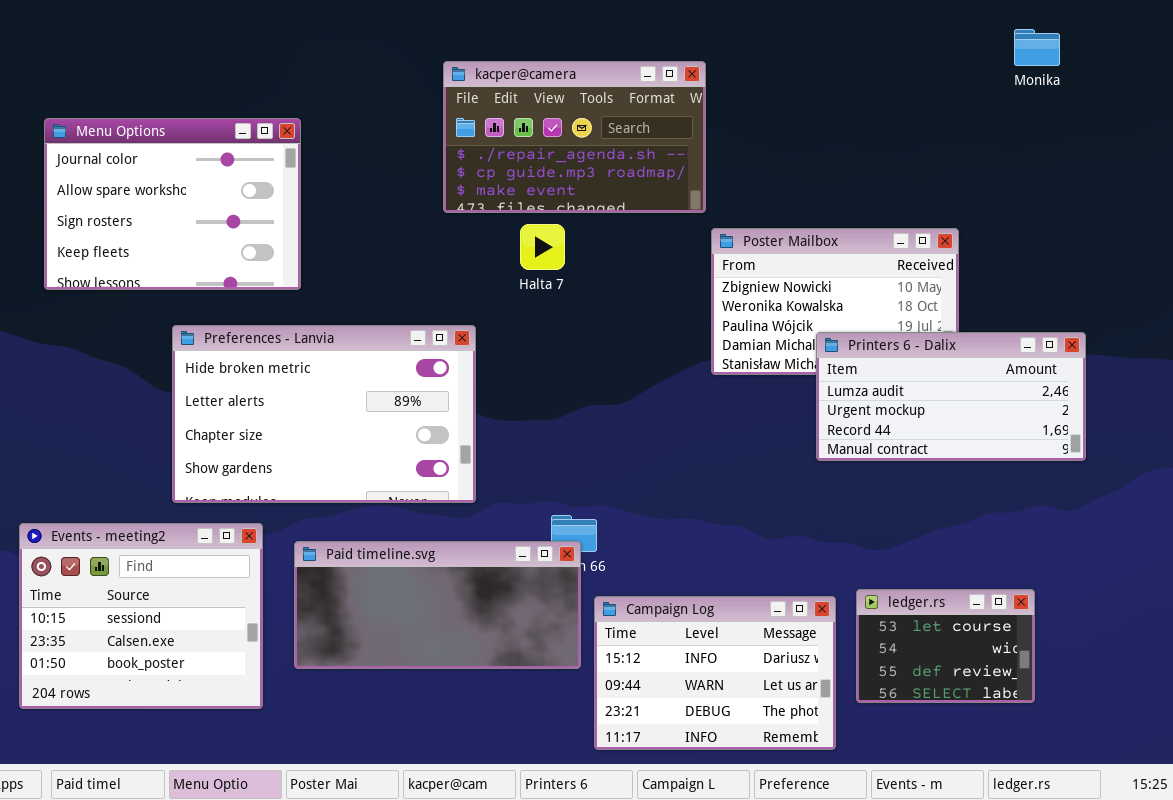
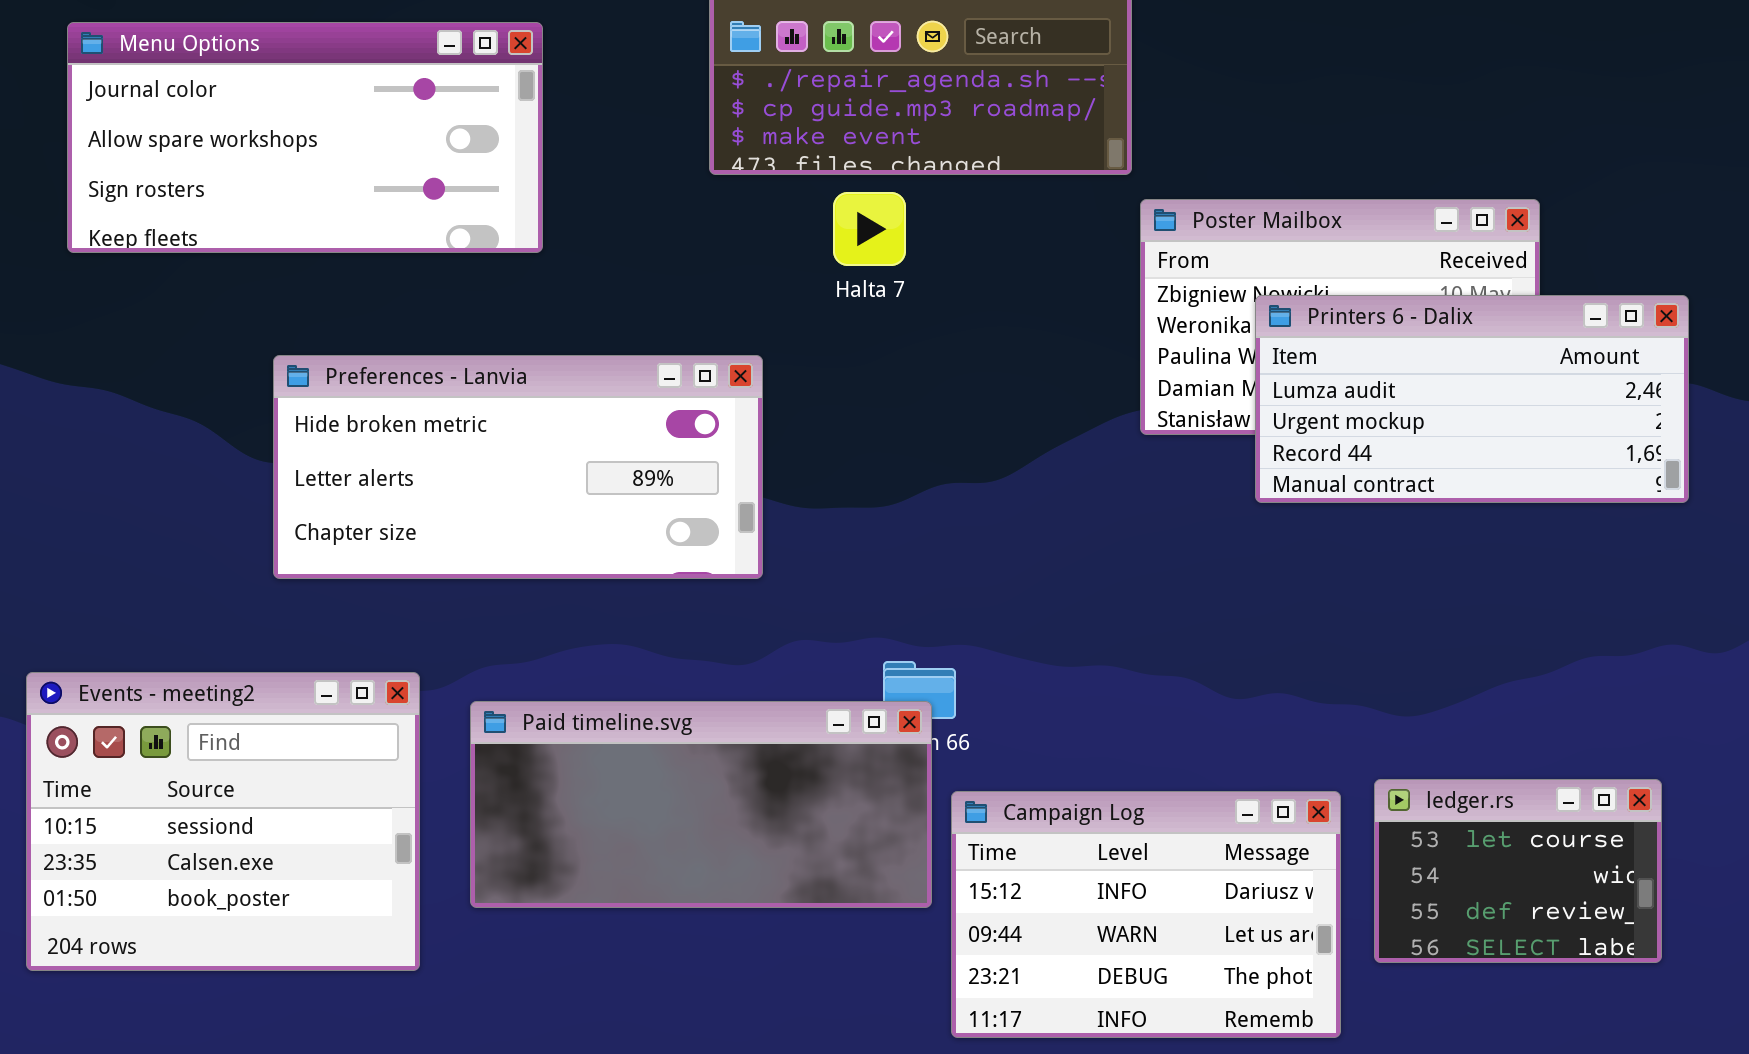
Menu Options: [44,118,301,290] -> [67,22,543,253], resized
Preferences - Lanvia: [172,325,476,503] -> [273,355,763,579], resized
Printers 6 - Dalix: [816,332,1086,461] -> [1255,295,1689,503], moved

